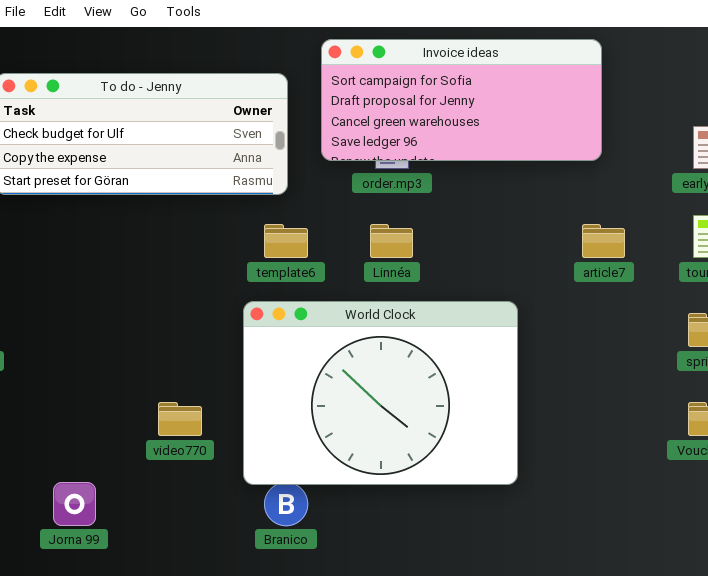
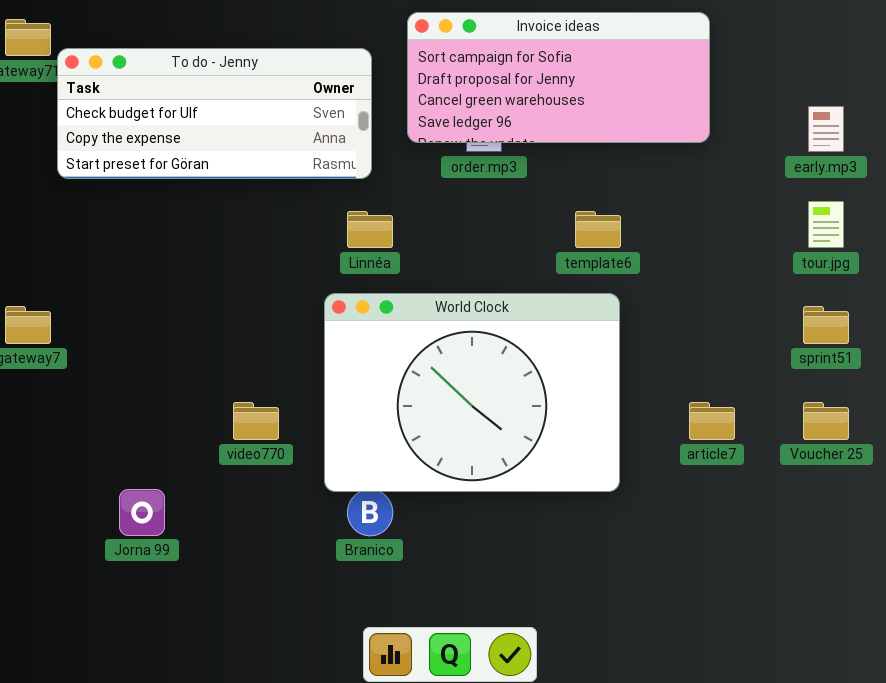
template6: [264,224,308,258] -> [575,211,621,248], moved
Linnéa: [370,224,413,258] -> [347,211,393,248], moved
article7: [582,224,625,258] -> [689,402,735,440], moved

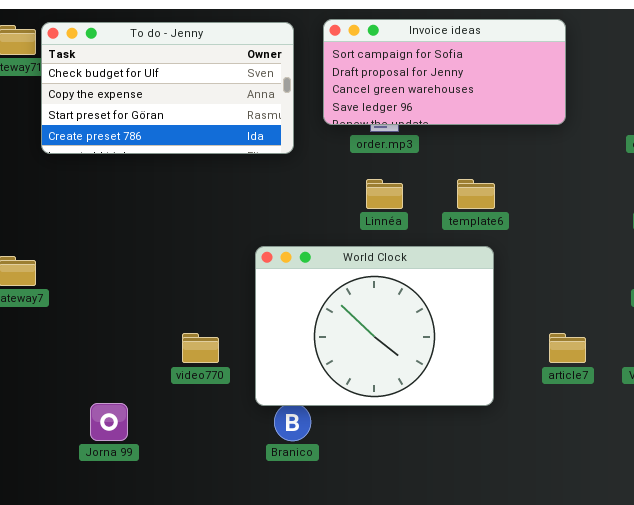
To do - Jenny: [57,48,372,179] -> [41,22,294,154], resized
Linnéa: [347,211,393,248] -> [366,179,403,209], moved

